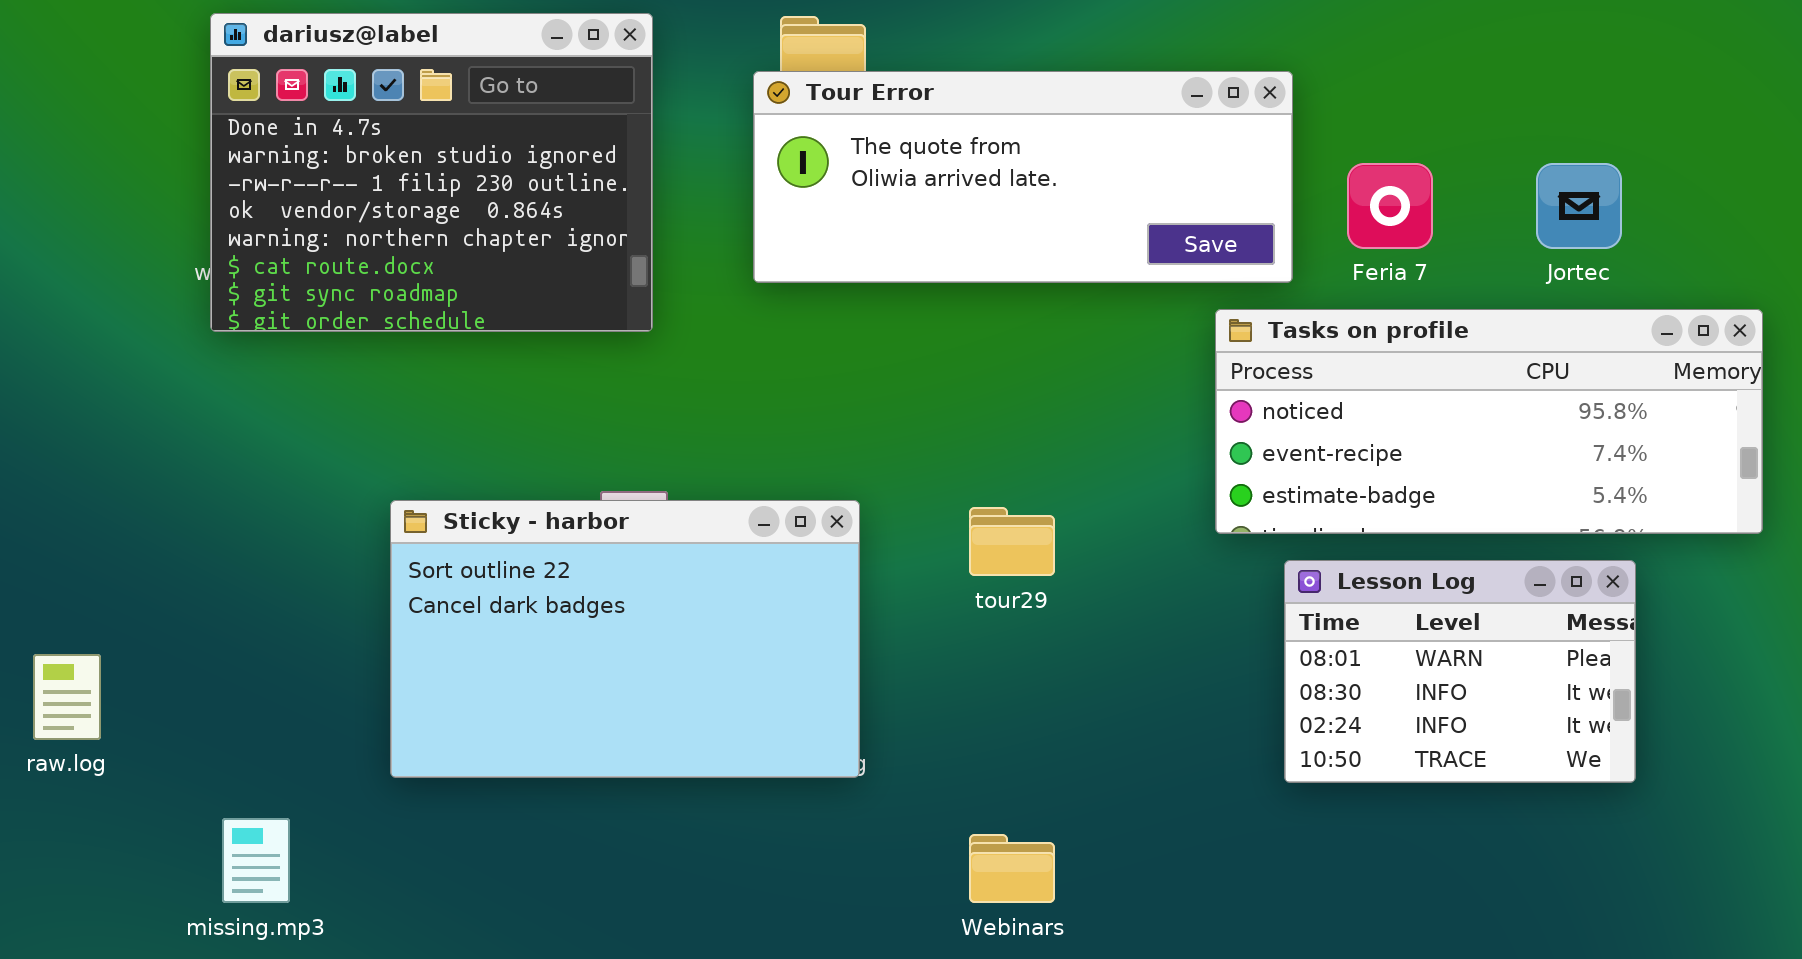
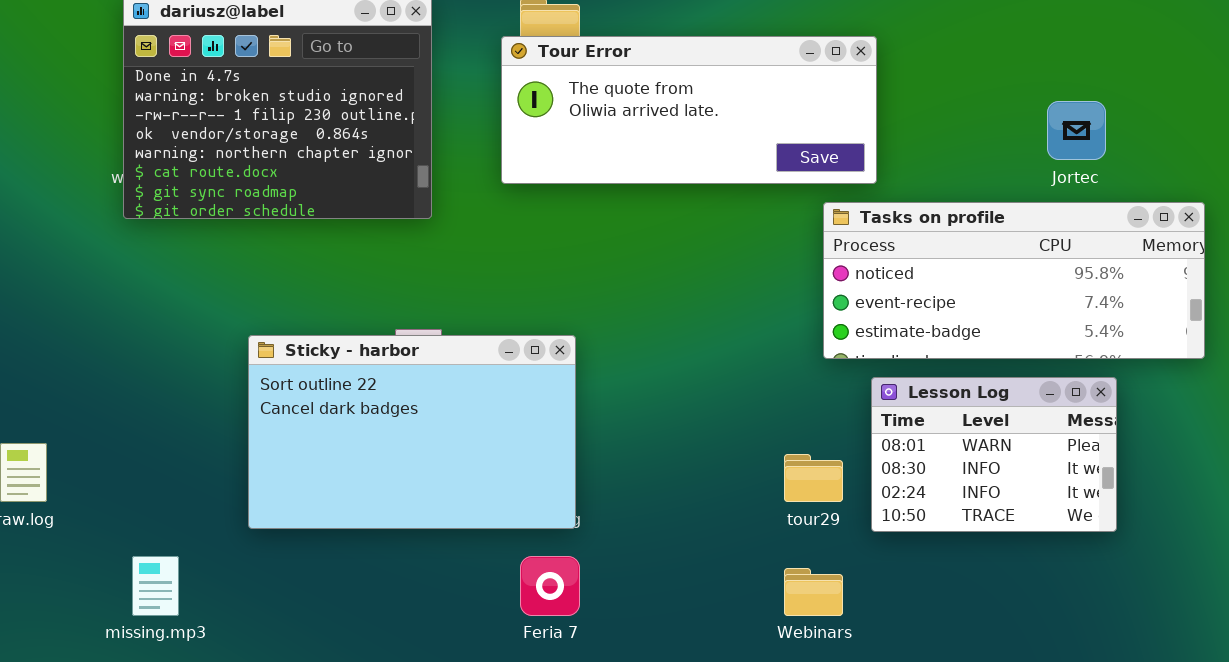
Feria 7: [1347,163,1433,249] -> [520,556,580,616], moved
tour29: [969,507,1055,576] -> [784,454,843,502], moved
Webinars: [969,834,1055,903] -> [784,568,843,616], moved

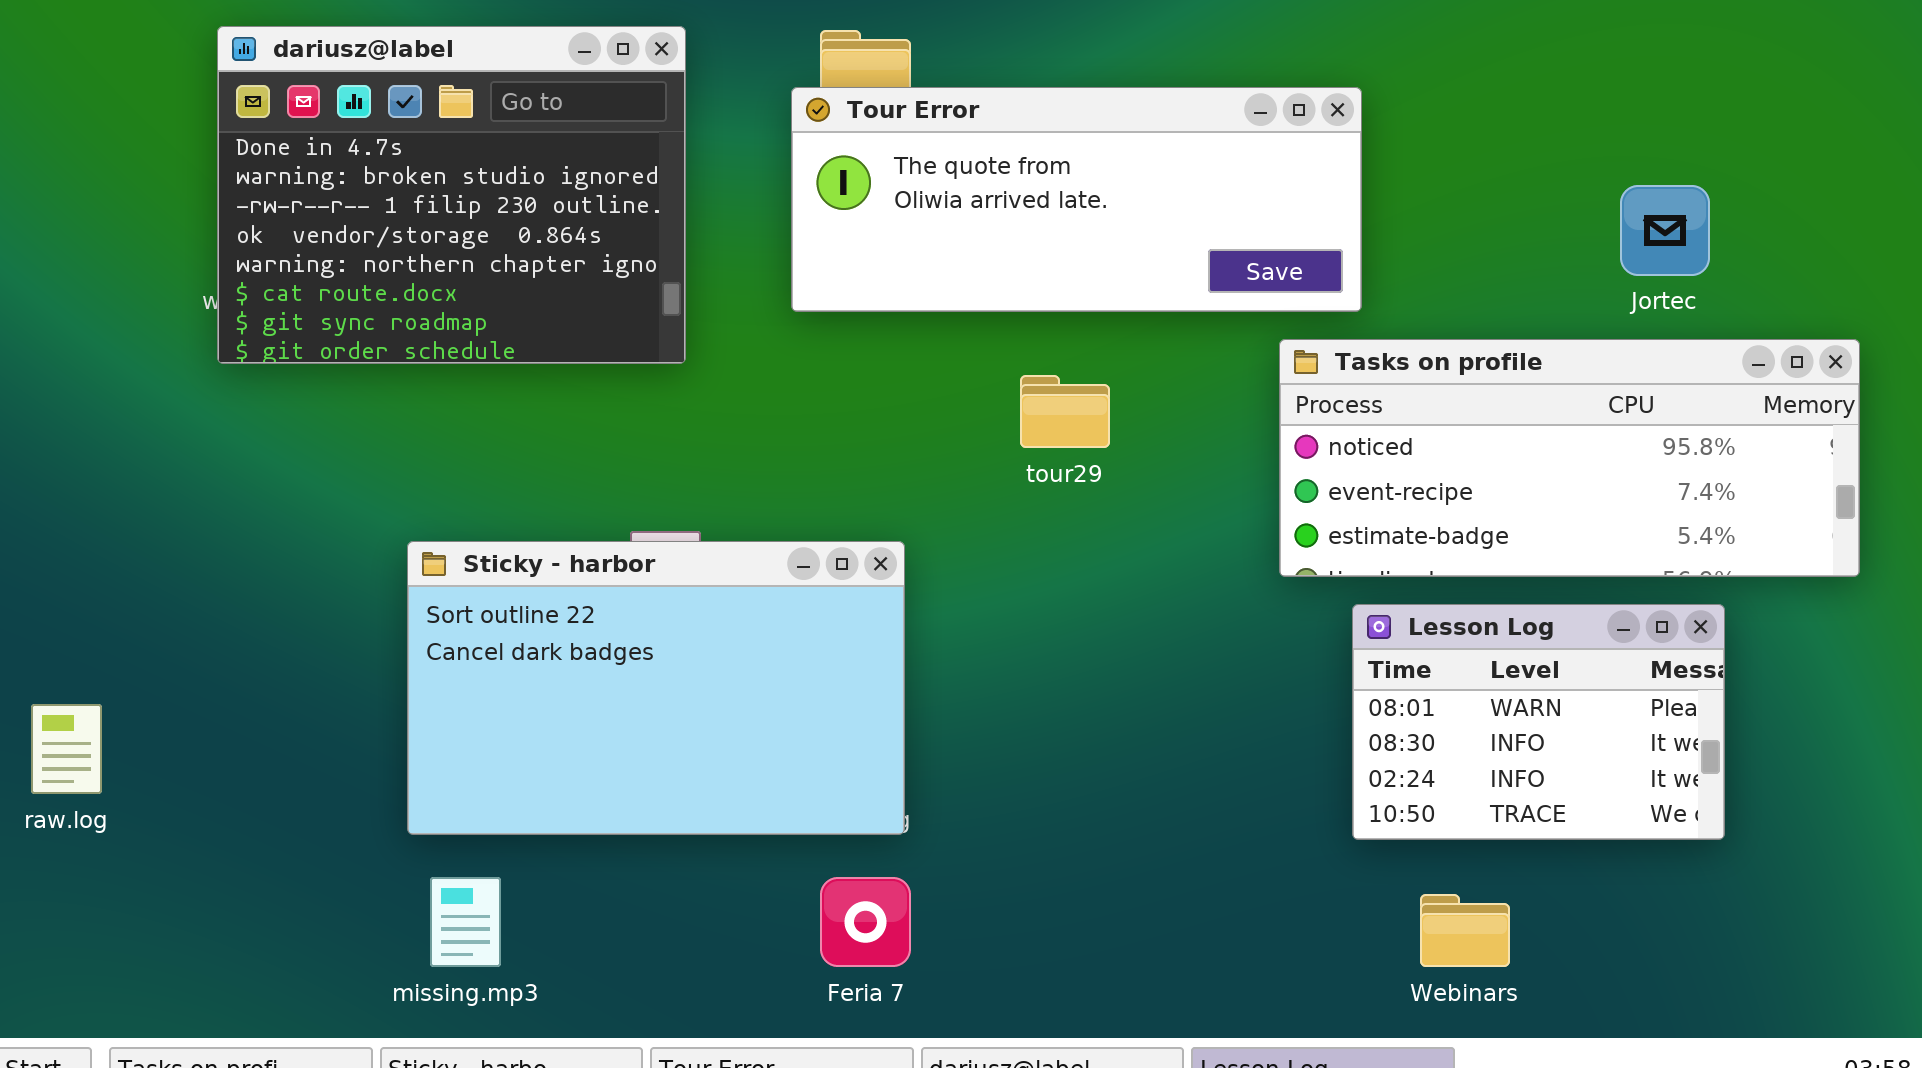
tour29: [784,454,843,502] -> [1020,375,1110,448], moved
missing.mp3: [132,556,179,616] -> [430,877,501,967], moved
Webinars: [784,568,843,616] -> [1420,894,1510,967], moved

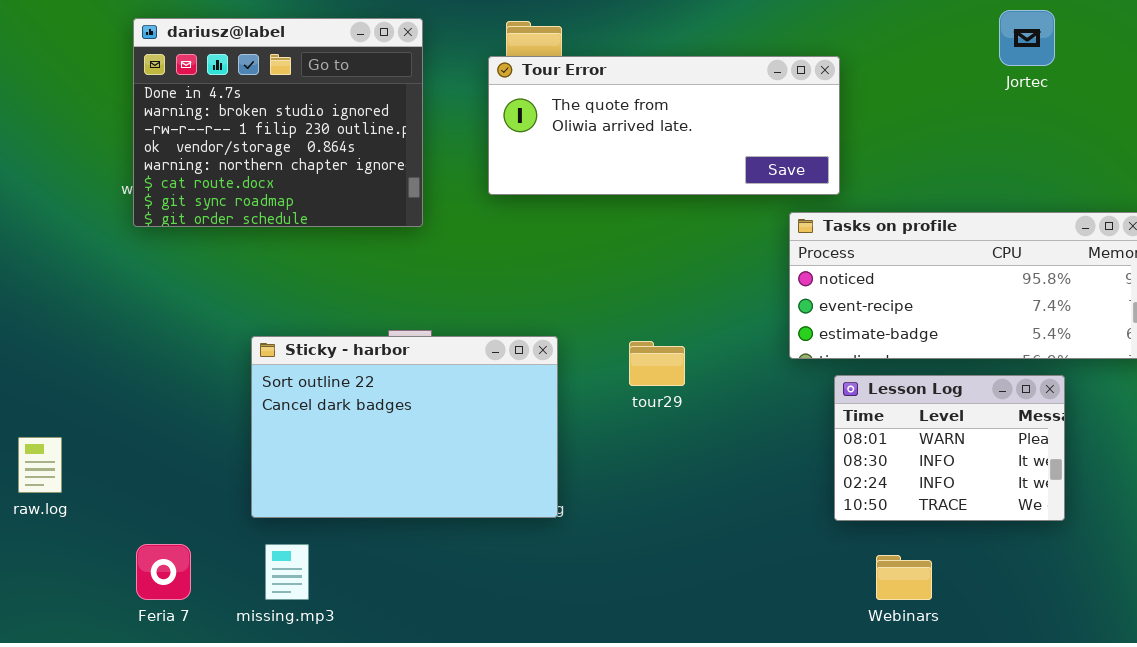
Jortec: [1620,185,1710,276] -> [999,10,1055,66], moved
tour29: [1020,375,1110,448] -> [629,341,685,386], moved
Feria 7: [820,877,911,967] -> [136,544,191,600], moved

